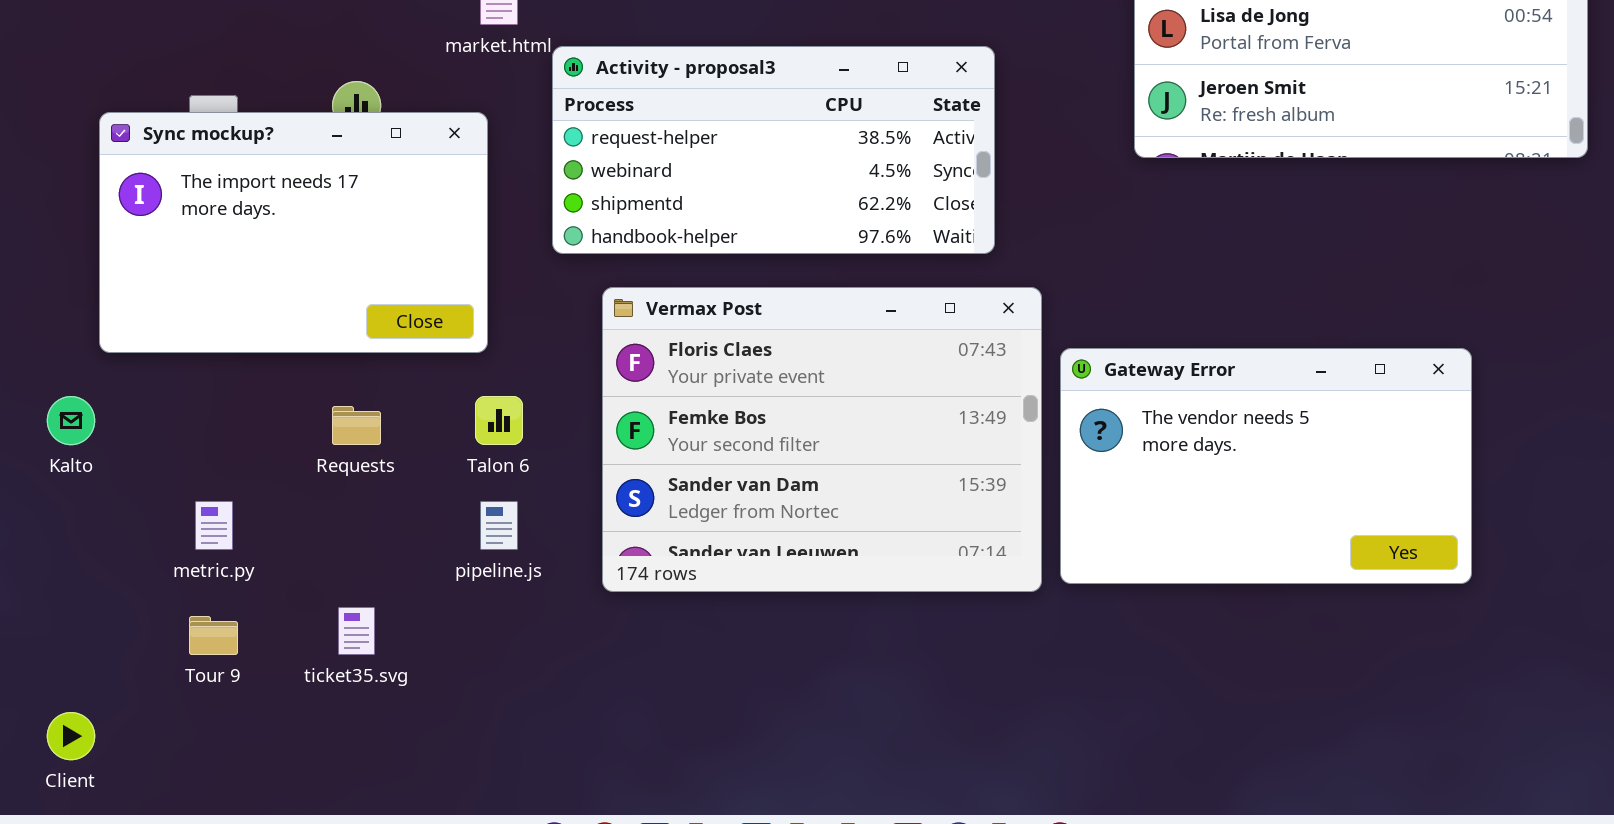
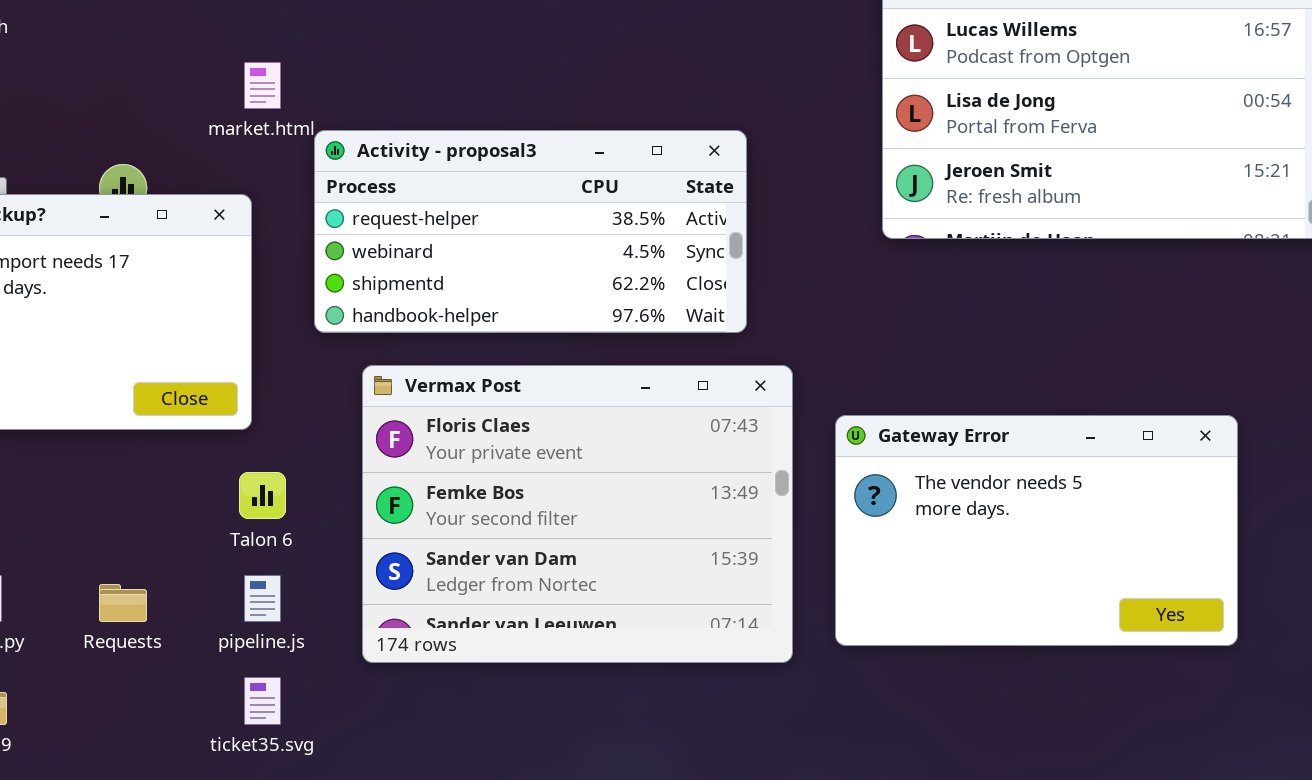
Gateway Error: [1060,348,1472,584] -> [835,415,1238,646], moved
Requests: [332,406,381,445] -> [99,584,147,622], moved
ticket35.svg: [338,607,375,655] -> [244,677,281,725], moved

